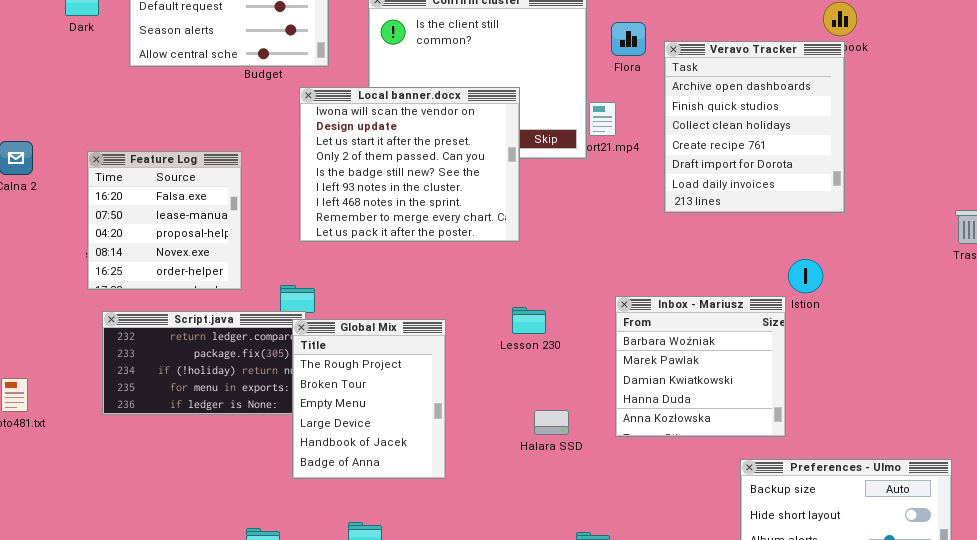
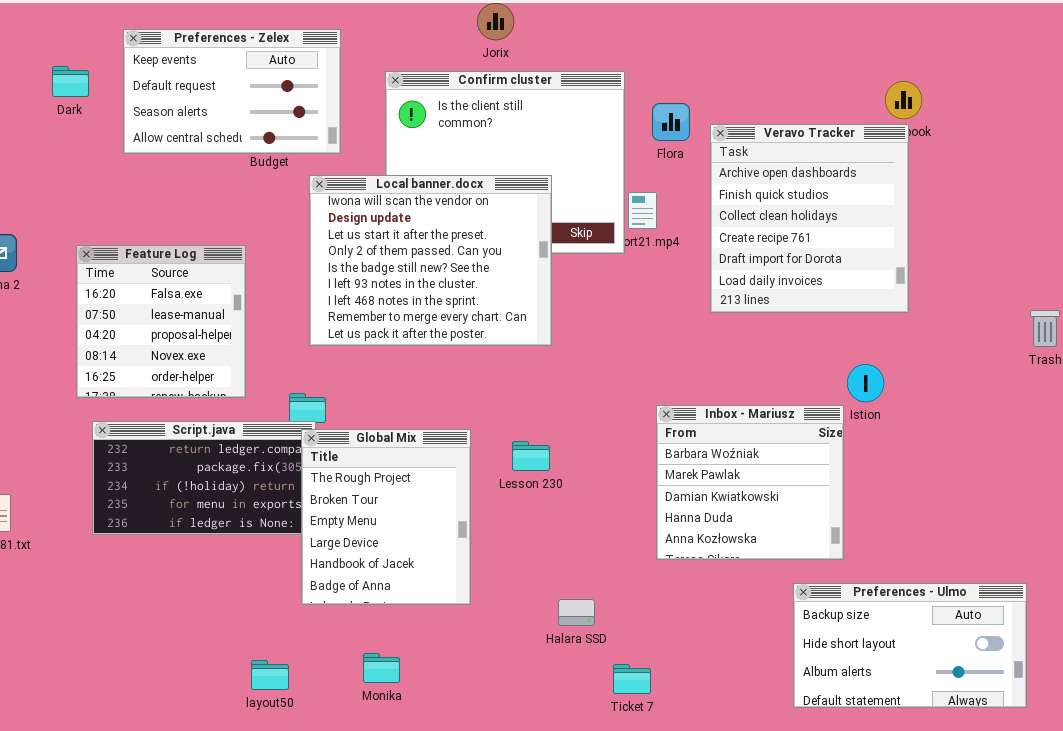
Lesson 230: [512,307,546,334] -> [512,441,550,471], moved
Halara SSD: [534,410,569,435] -> [558,599,595,626], moved

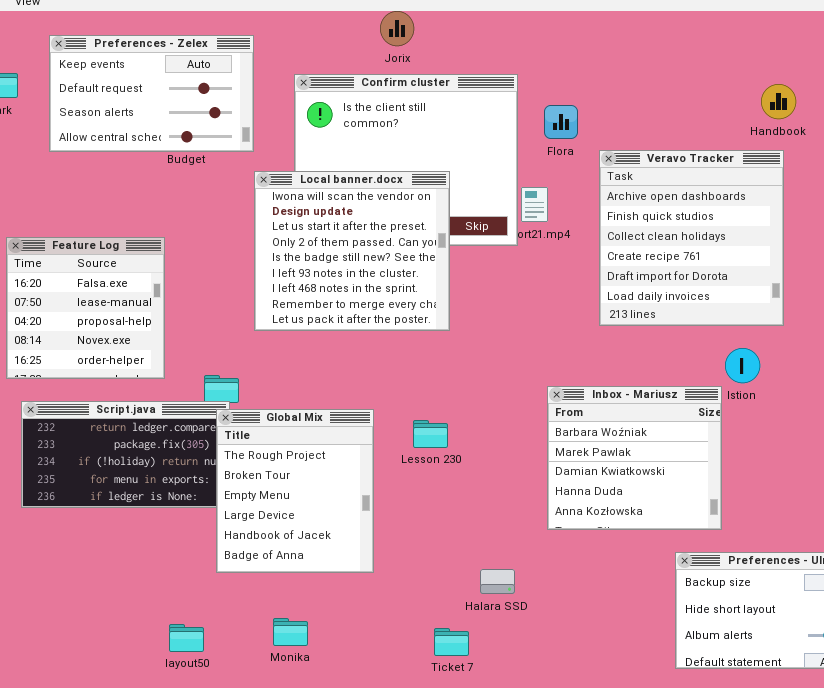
Veravo Tracker: [710,124,909,313] -> [599,150,784,326], moved
Local banner.docx: [309,175,552,346] -> [254,171,450,331], resized
Halara SSD: [558,599,595,626] -> [480,569,515,594], moved
Ticket 7: [613,664,651,694] -> [434,628,469,656], moved

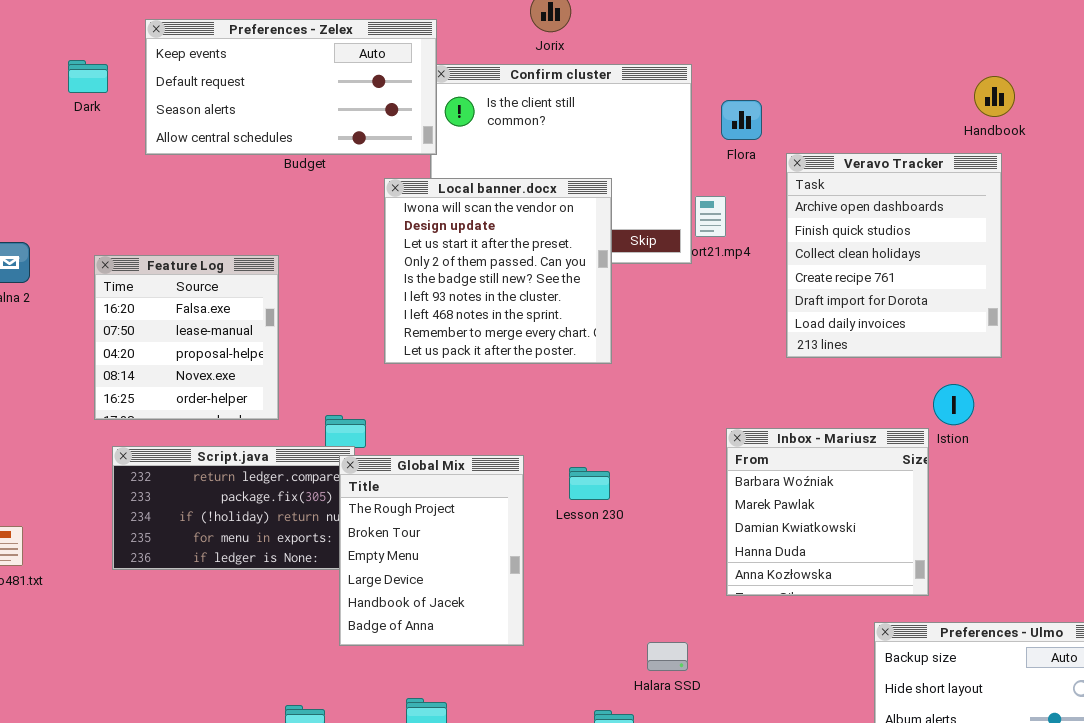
Preferences - Zelex: [49,35,254,152] -> [145,19,437,155], resized

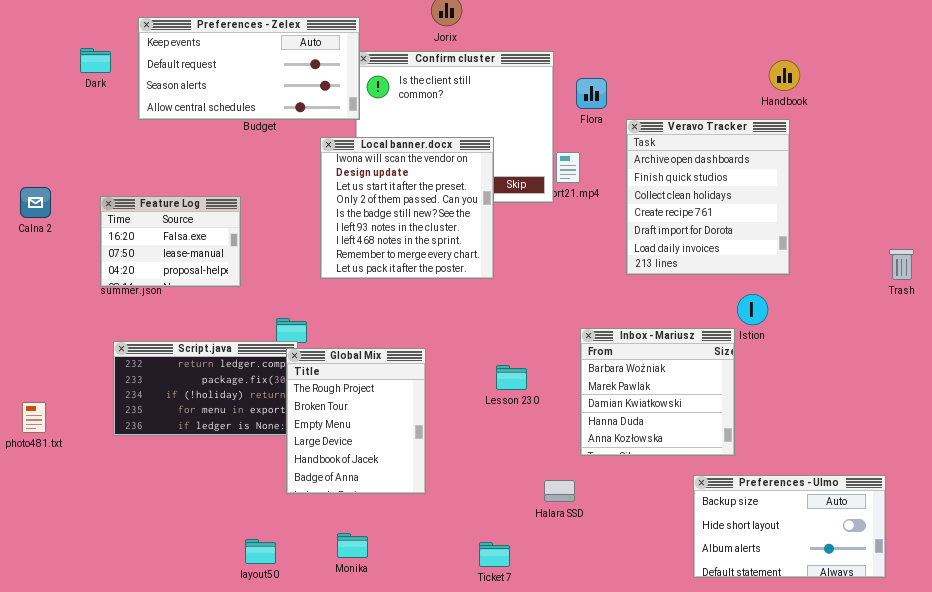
Feature Log: [94,255,279,420] -> [100,196,241,287], resized
Lesson 230: [569,467,610,500] -> [496,365,527,390], moved
Halara SSD: [647,642,688,671] -> [544,480,575,502], moved

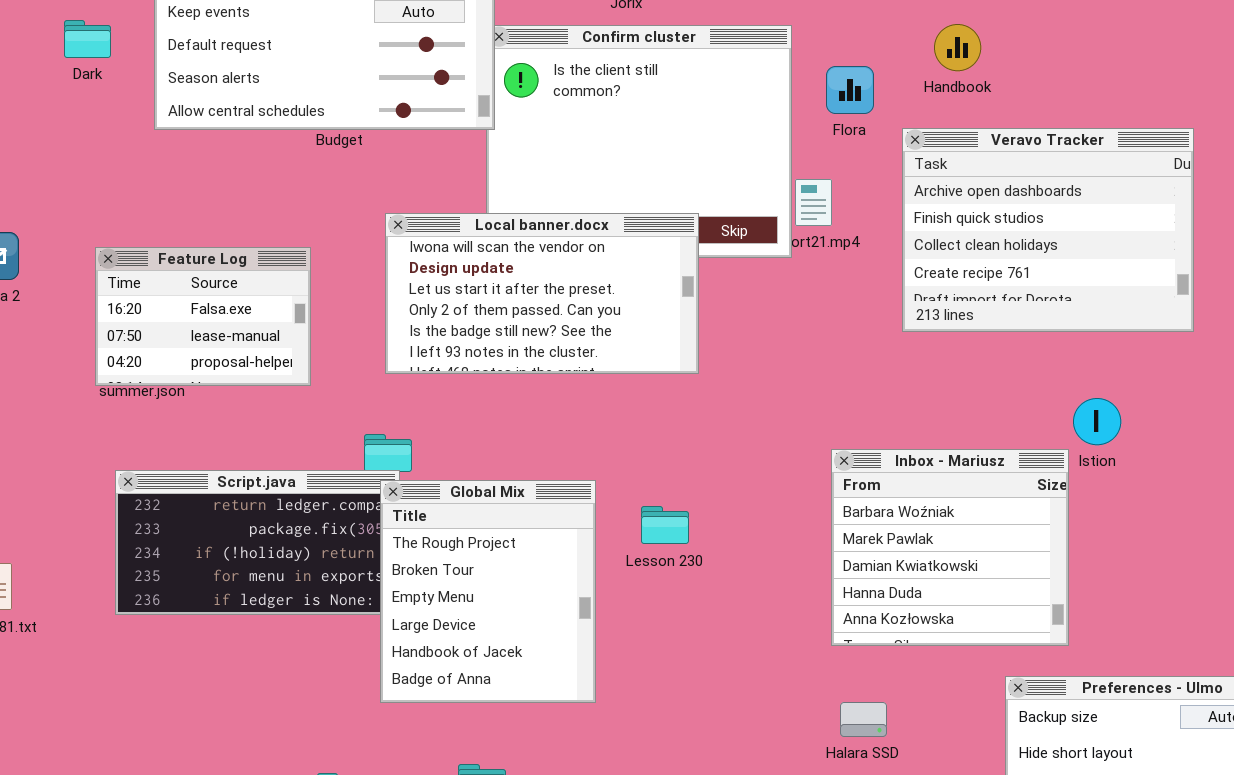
Handbook: [769,60,800,91] -> [934,24,981,71], moved
Veravo Tracker: [626,119,790,275] -> [902,128,1194,332], resized
Local banner.docx: [320,137,494,279] -> [385,213,699,374], resized
Lesson 230: [496,365,527,390] -> [641,506,689,544], moved
Halara SSD: [544,480,575,502] -> [840,702,887,737], moved

